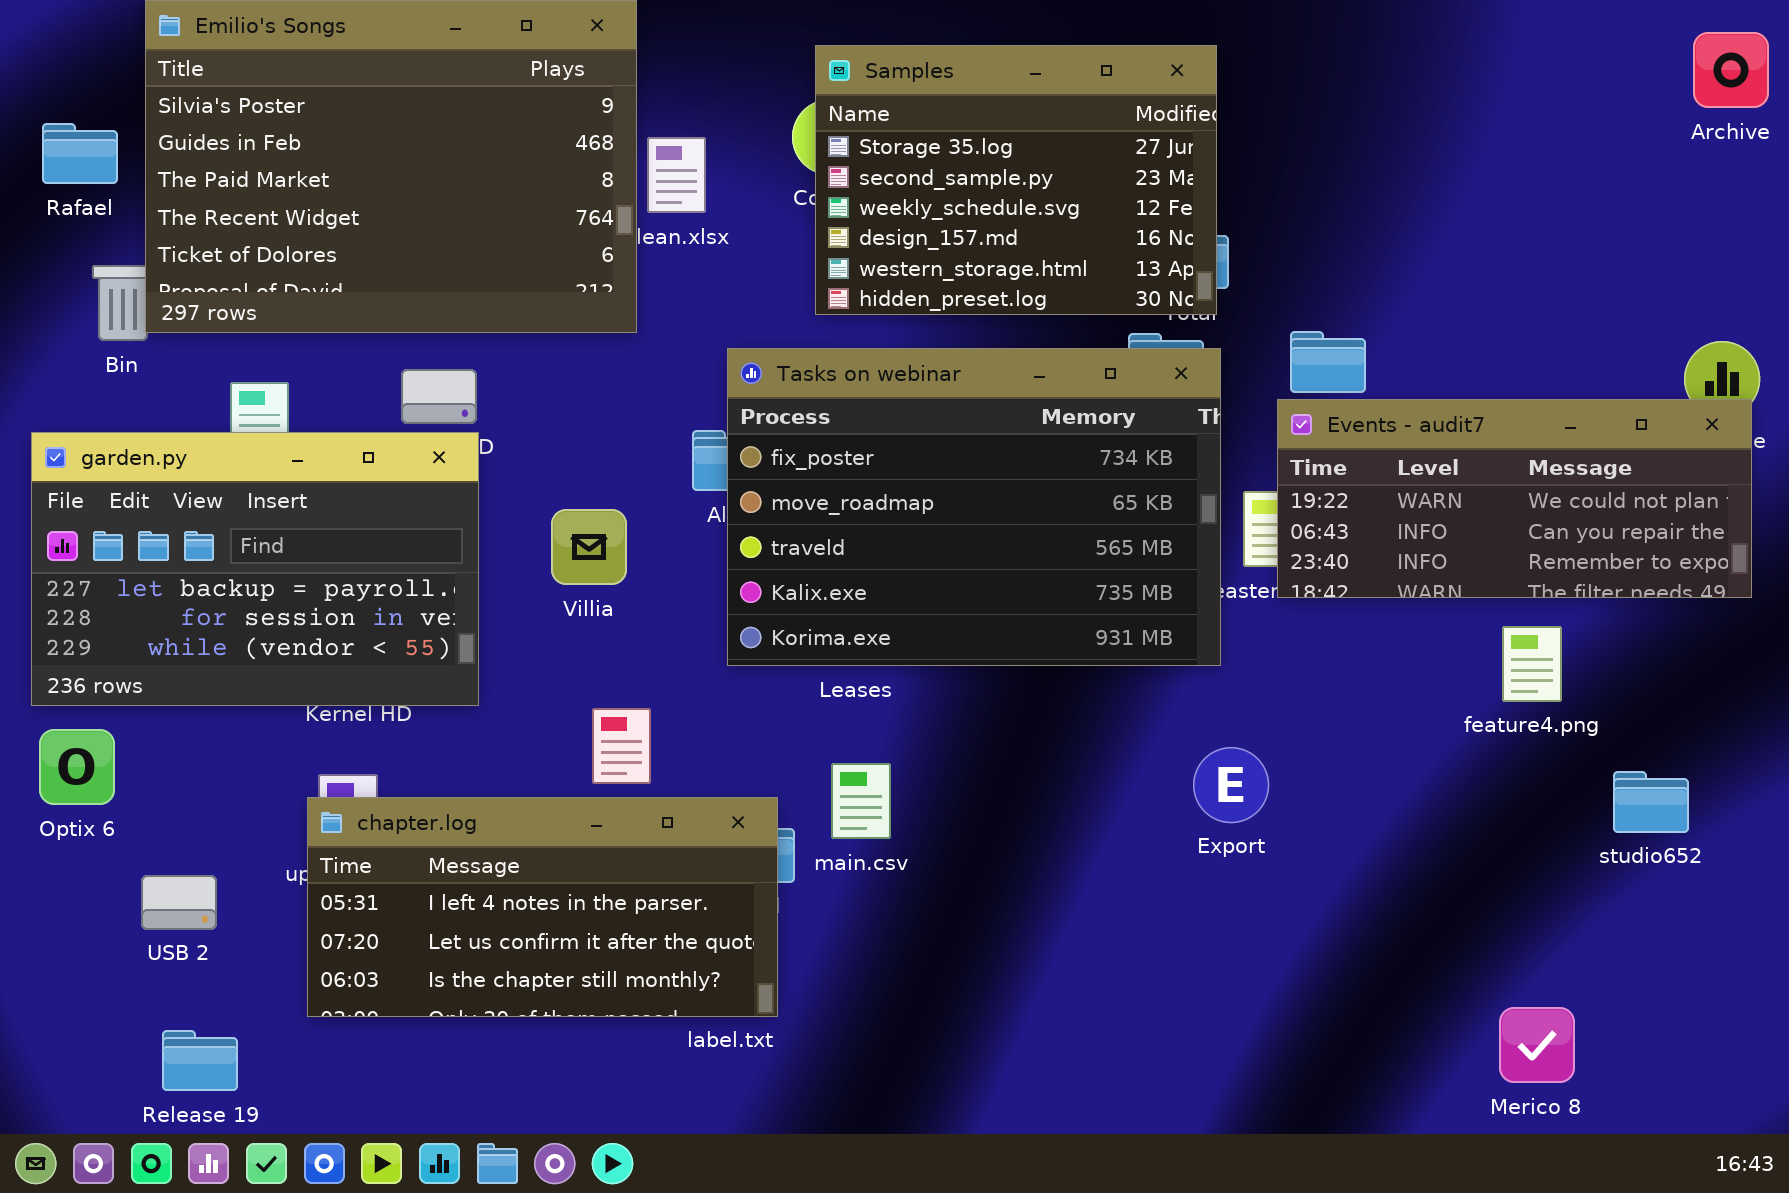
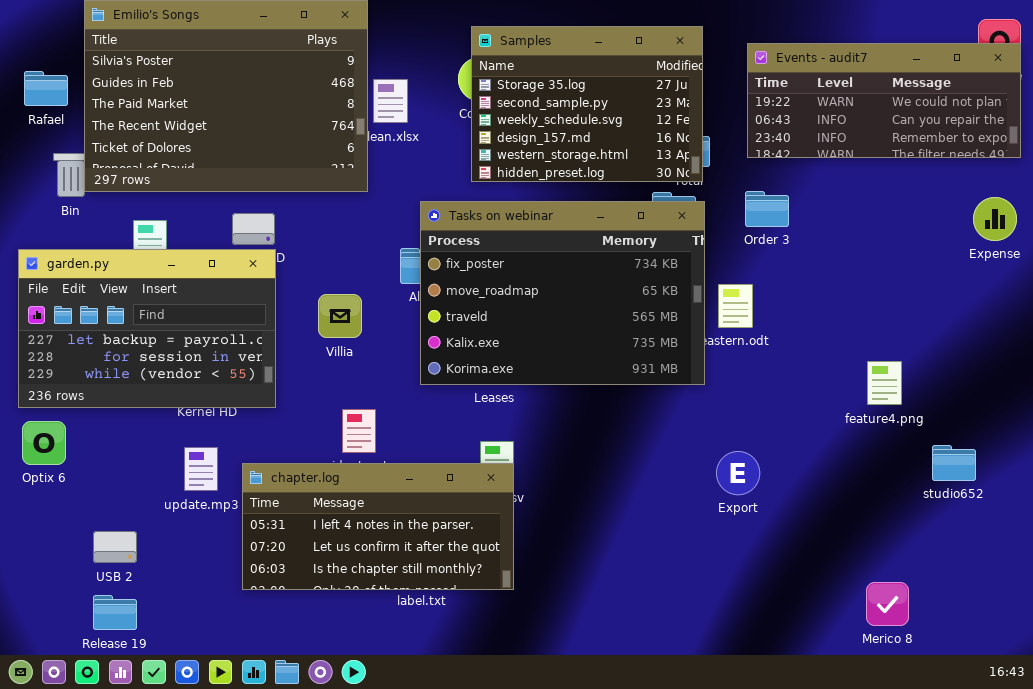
Events - audit7: [1277,399,1752,598] -> [747,43,1021,158], moved
Export: [1193,747,1269,823] -> [716,451,760,495], moved
chapter.log: [307,797,778,1017] -> [242,463,514,590], moved
USB 2: [141,875,217,930] -> [93,531,137,563], moved

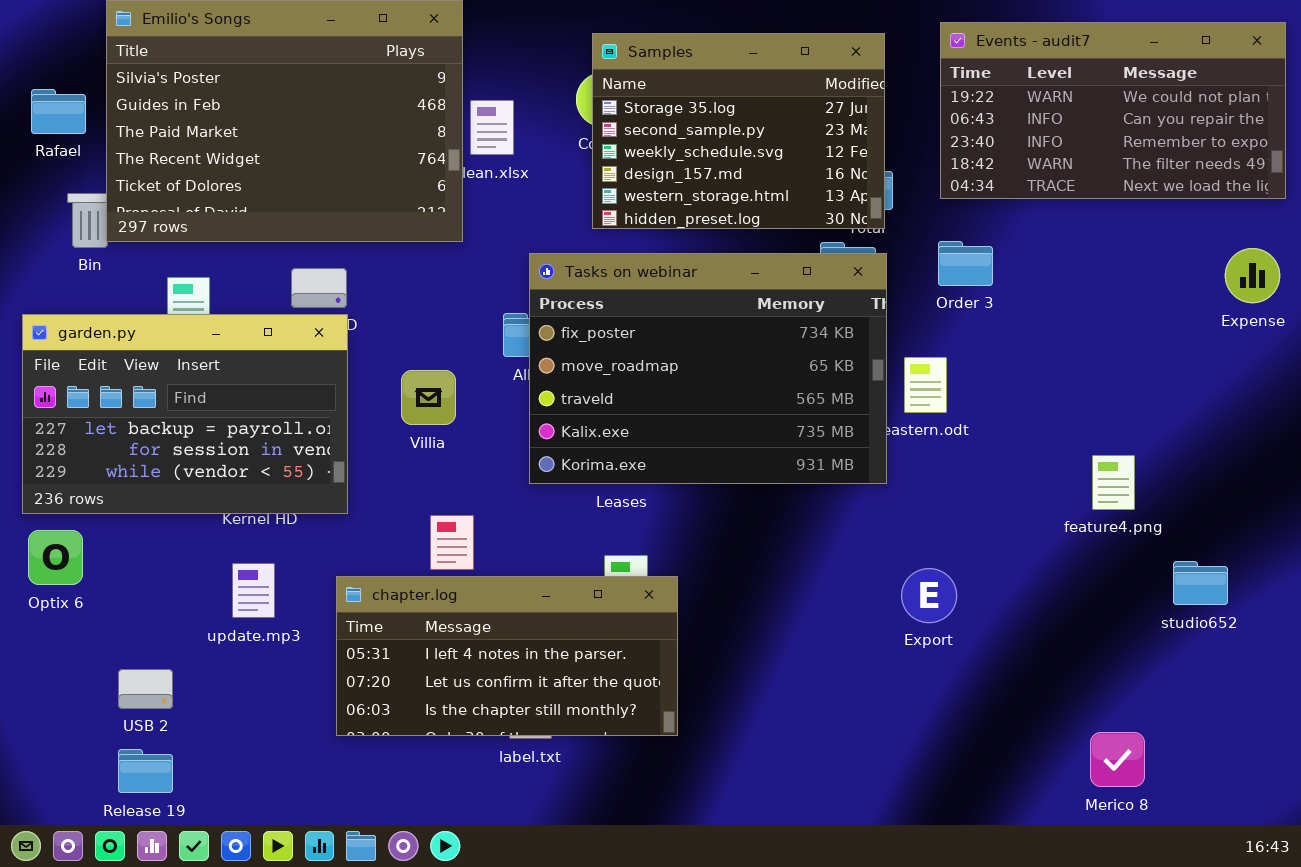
Events - audit7: [747,43,1021,158] -> [940,22,1286,199], resized
chapter.log: [242,463,514,590] -> [336,576,678,736], moved

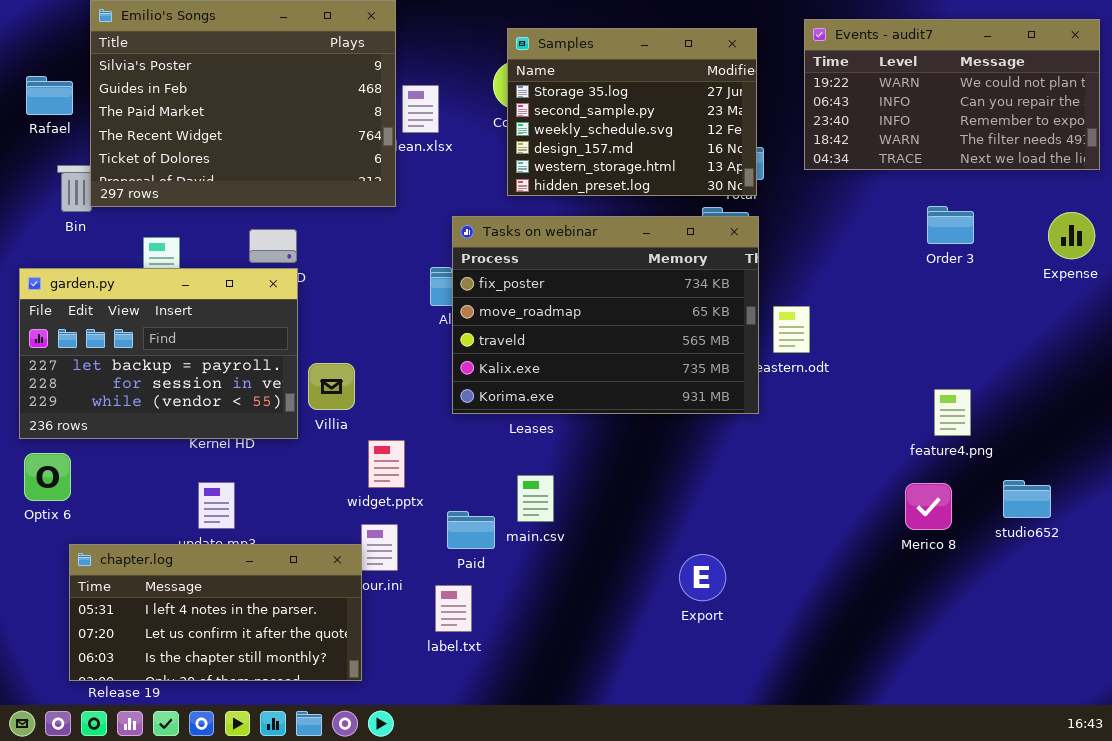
Order 3: [938,241,993,286] -> [927,206,974,244], moved
Villia: [401,370,456,425] -> [308,363,355,410], moved
Export: [901,568,957,623] -> [679,554,726,601], moved
chapter.log: [336,576,678,736] -> [69,544,362,681], moved
Merico 8: [1090,732,1145,787] -> [905,483,952,530], moved

